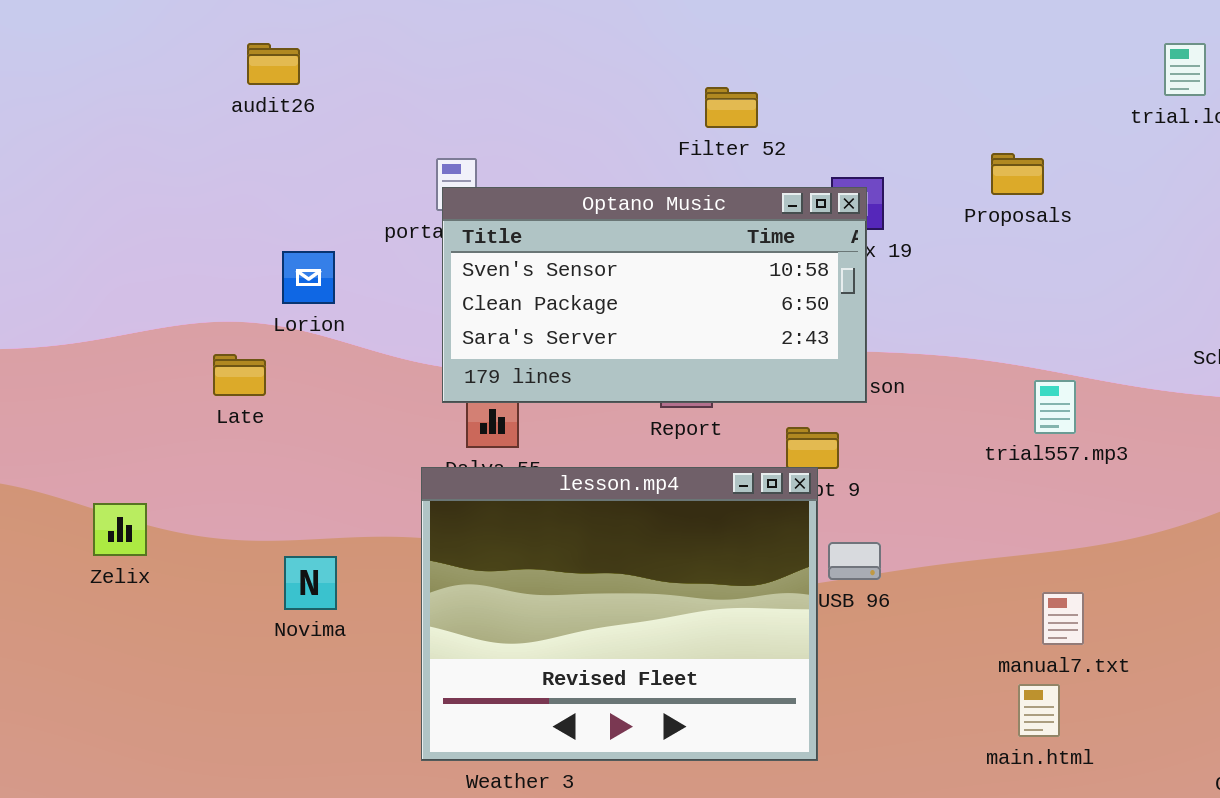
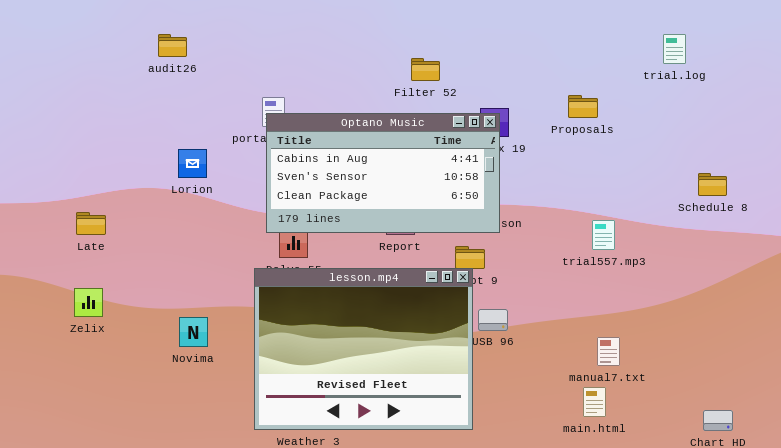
Optano Music: [442,187,867,403] -> [266,113,500,233], scrolled up 1 row
Late: [213,354,266,396] -> [76,212,106,235], moved

